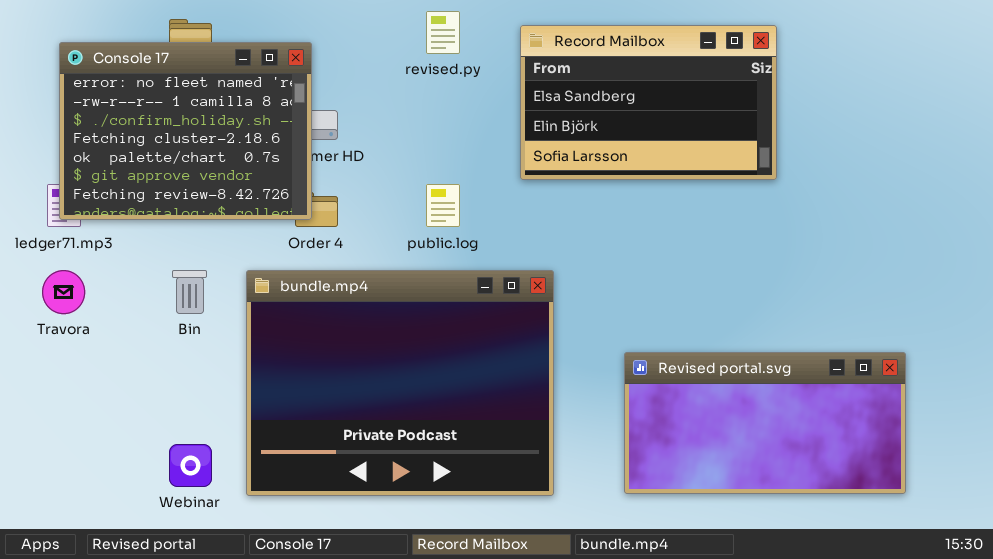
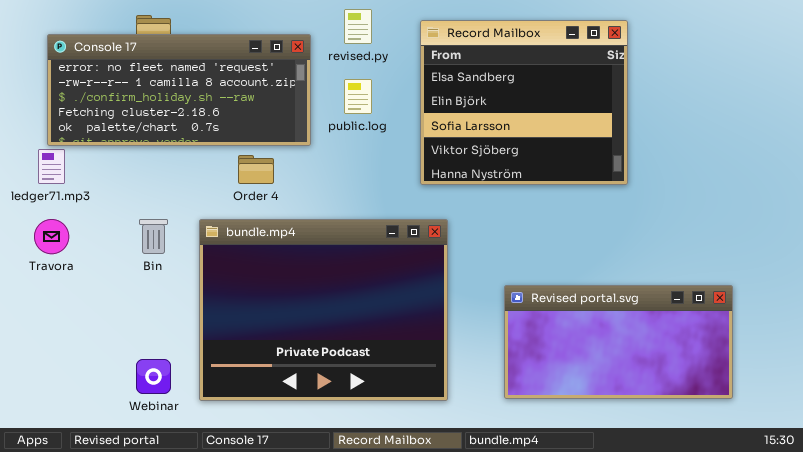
Record Mailbox: [520,25,777,180] -> [420,20,628,185], resized
Console 17: [59,42,312,220] -> [47,34,311,146], resized
public.log: [426,184,460,227] -> [344,79,372,114], moved

